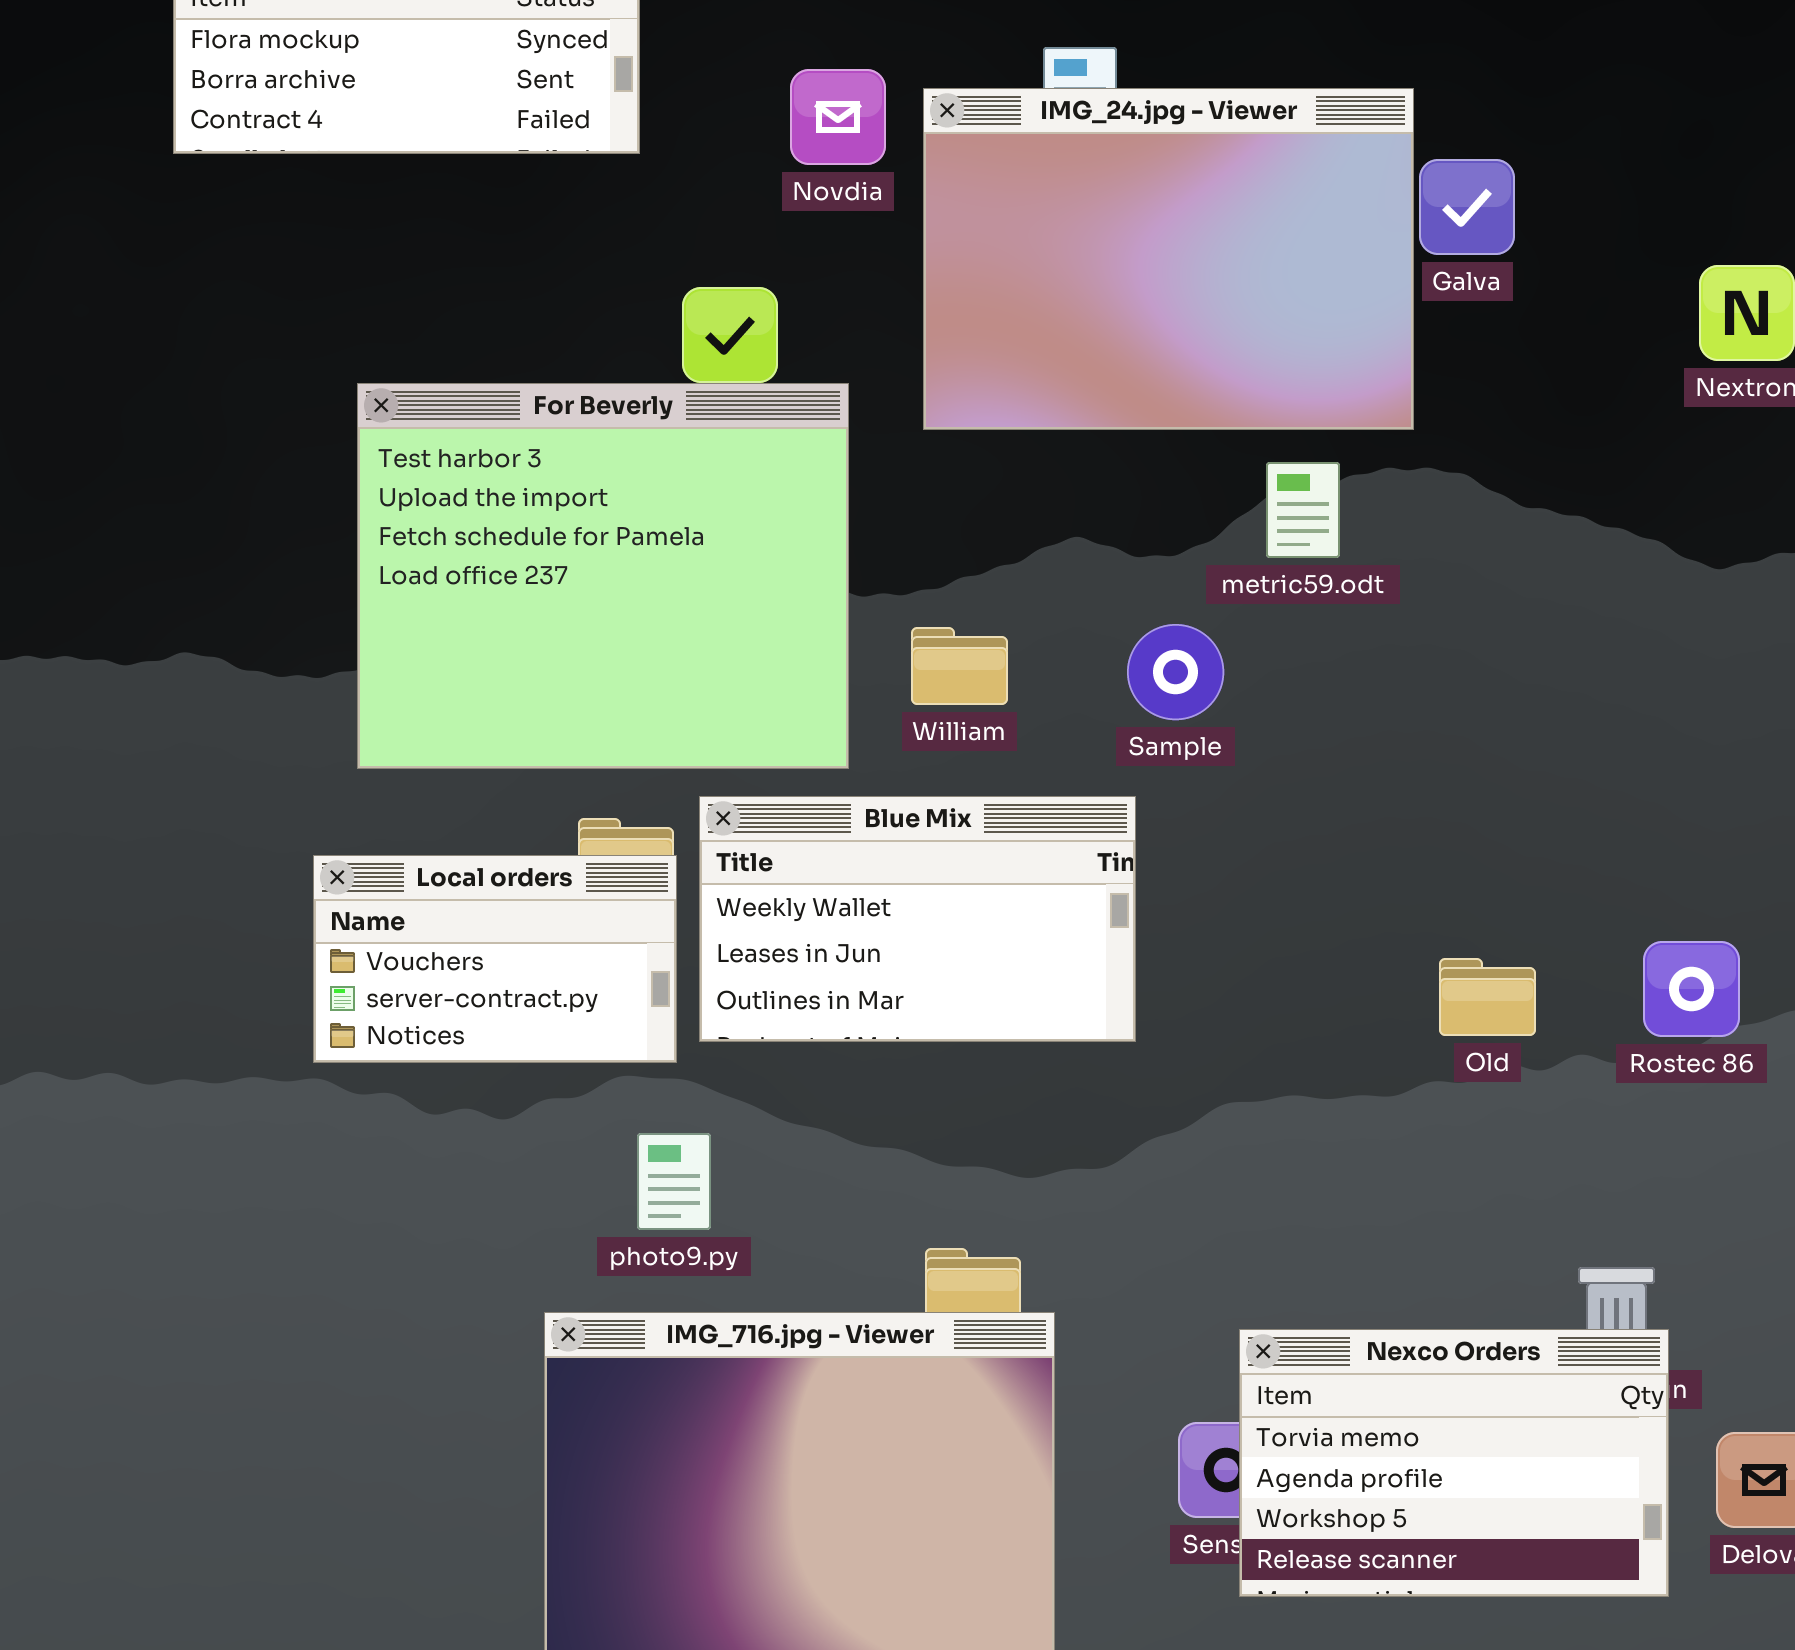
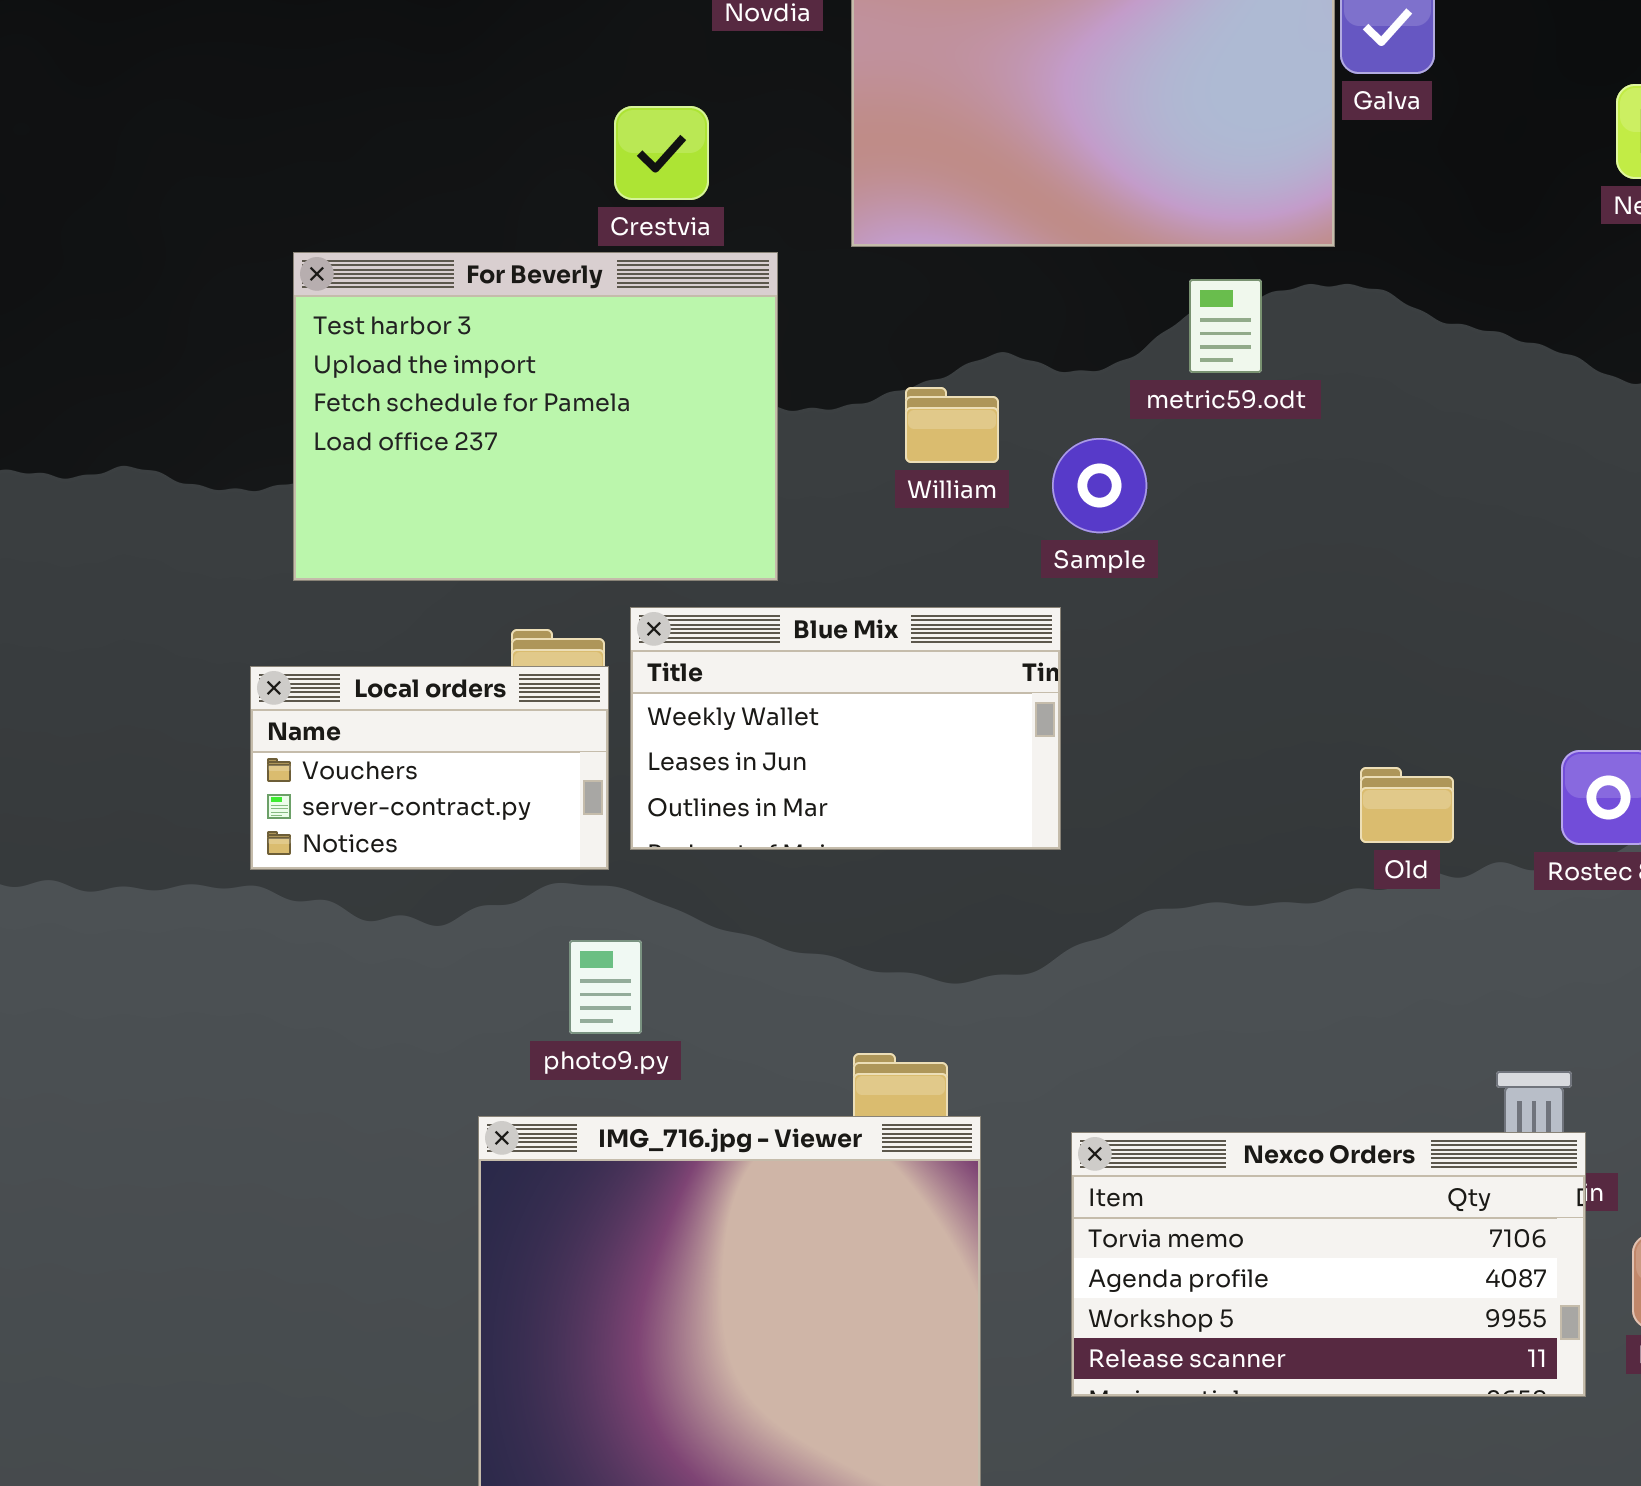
For Beverly: [357,383,849,769] -> [293,252,778,581], resized
William: [911,627,1008,705] -> [905,387,999,463], moved
Nexco Orders: [1239,1329,1669,1597] -> [1071,1132,1586,1397], resized

